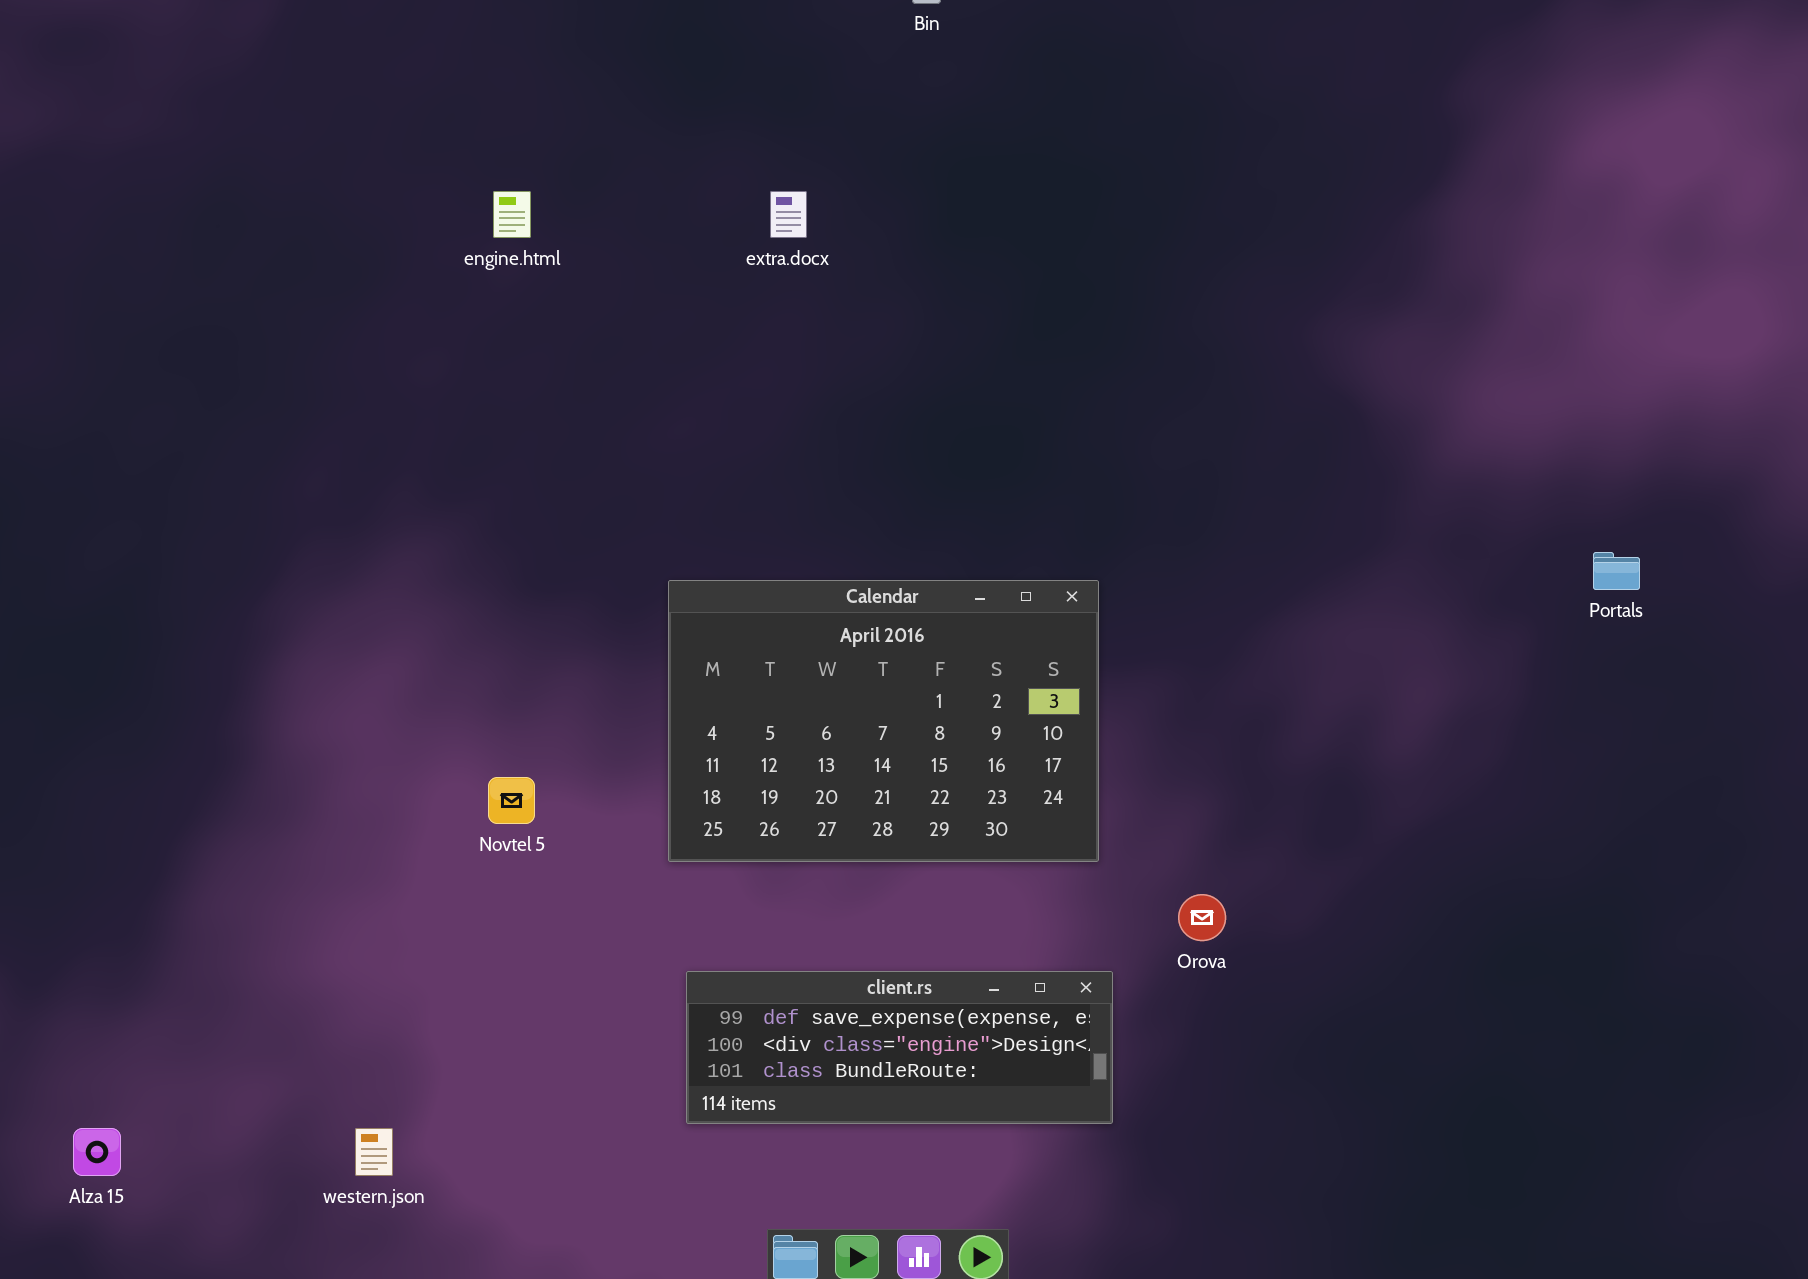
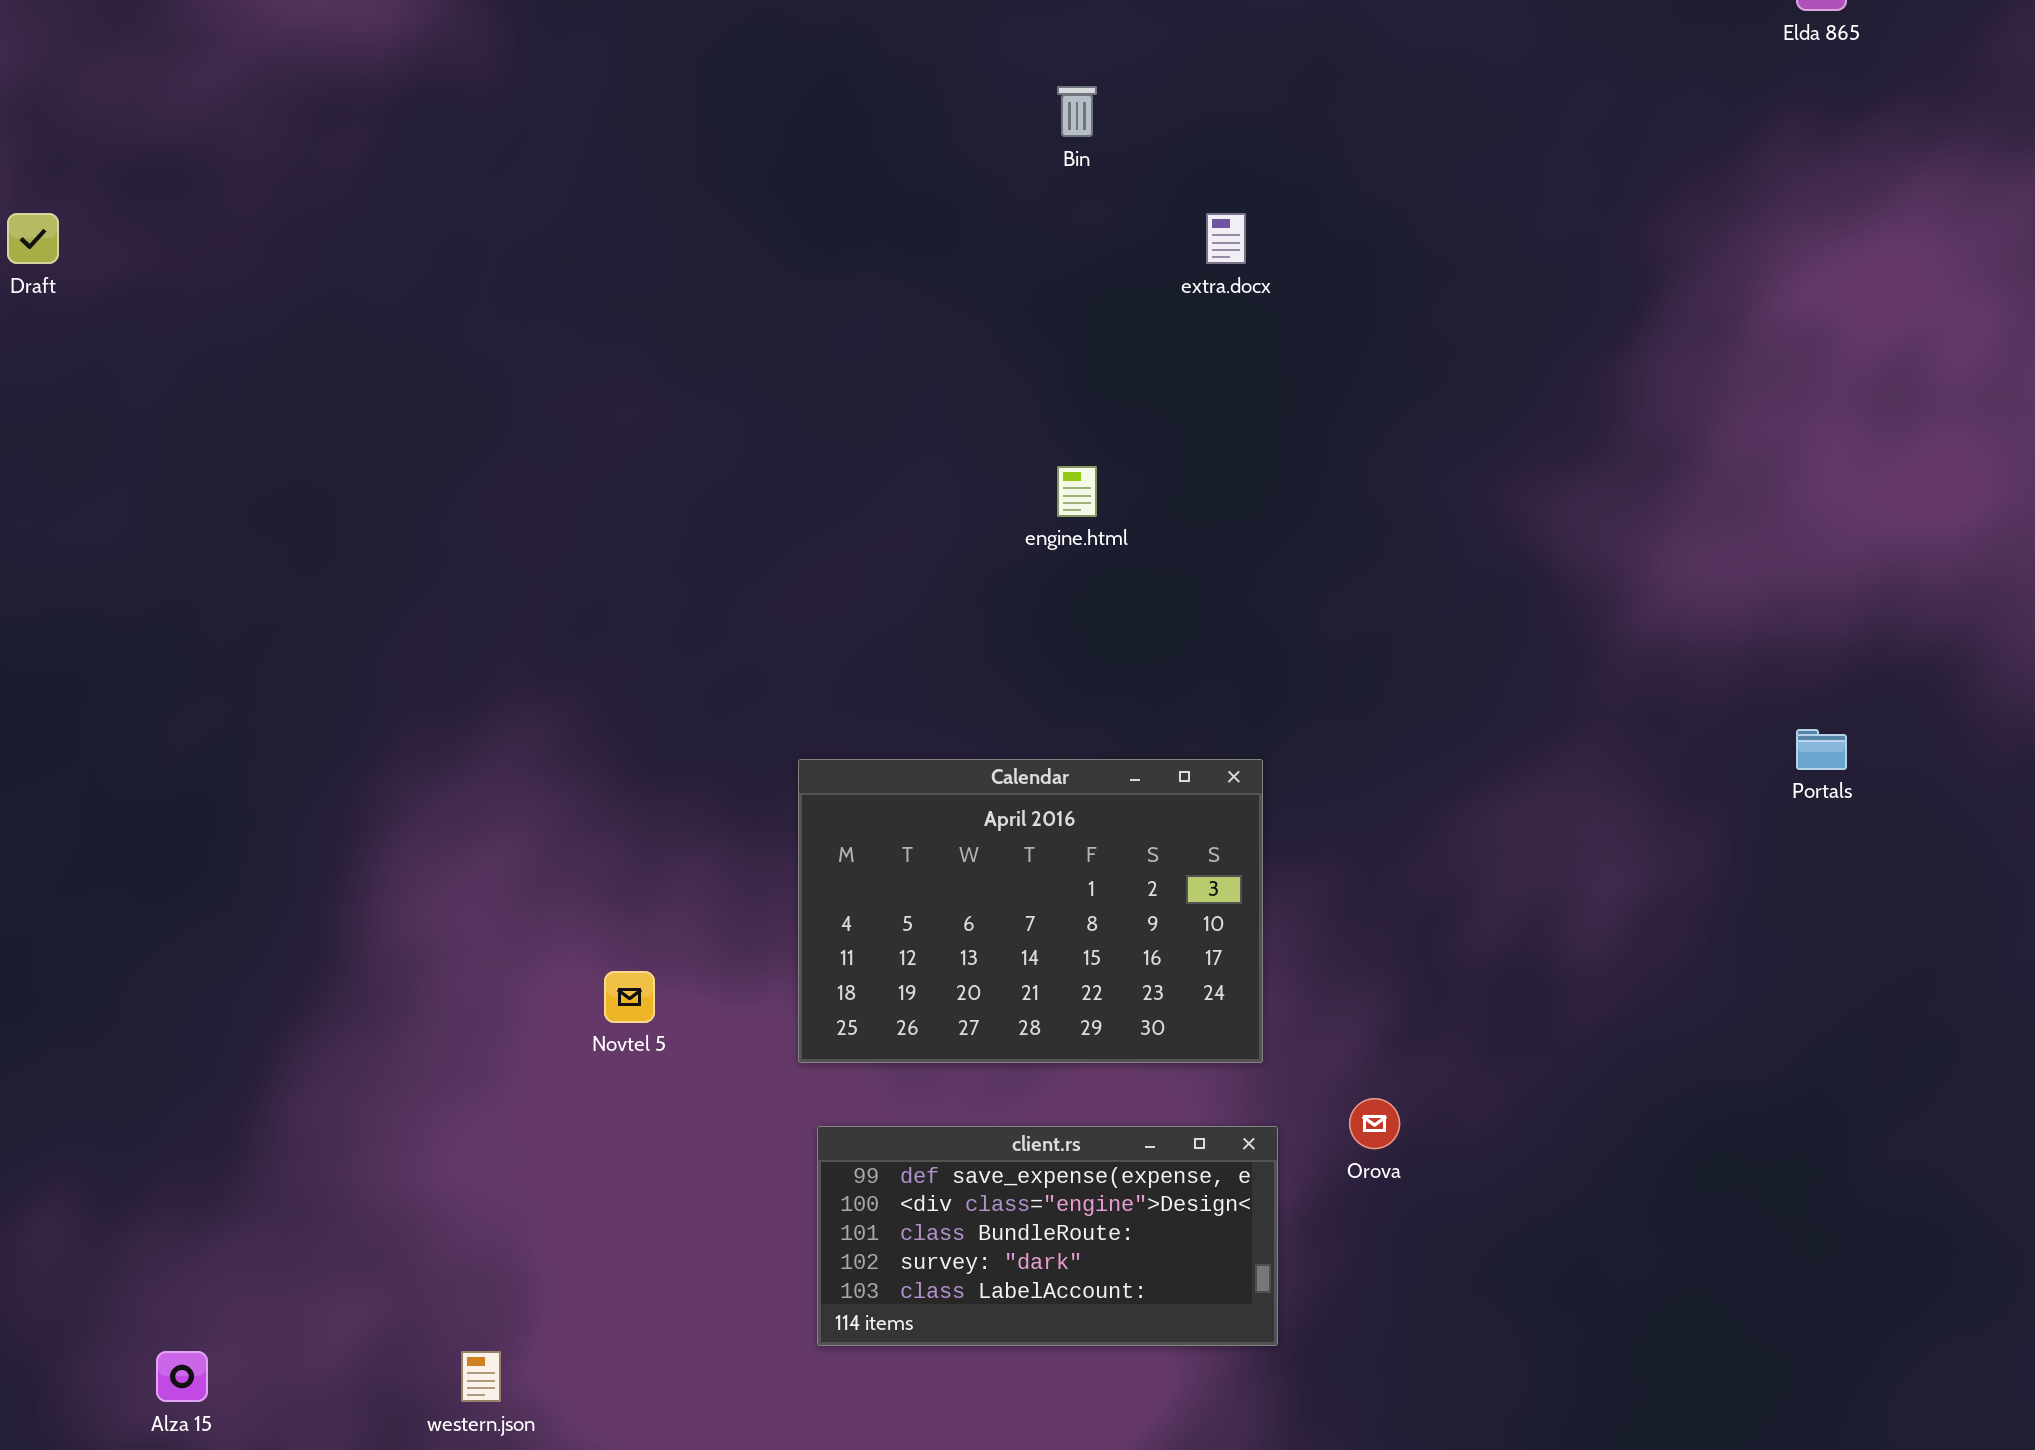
engine.html: [493,191,531,238] -> [1057,466,1097,517], moved
extra.docx: [770,191,807,238] -> [1206,213,1246,264], moved
client.rs: [686,971,1113,1124] -> [817,1126,1278,1346], resized

